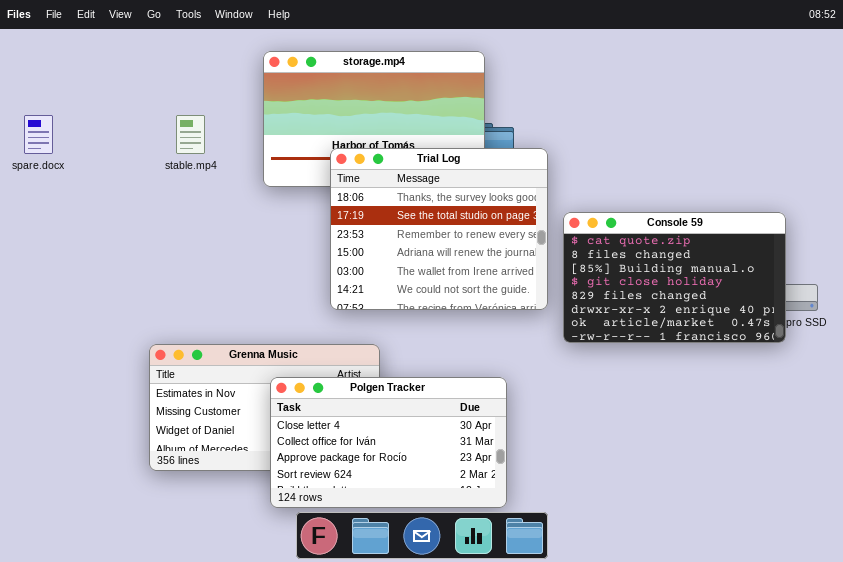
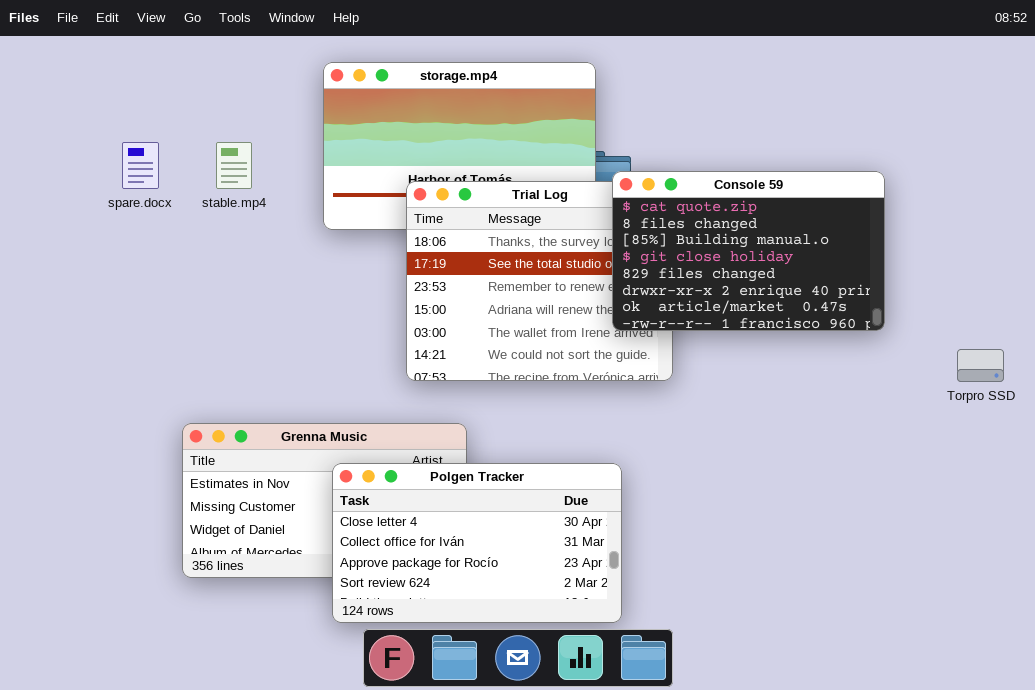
spare.docx: [24,115,53,154] -> [122,142,159,189], moved
Console 59: [563,212,786,343] -> [612,171,885,331], moved

